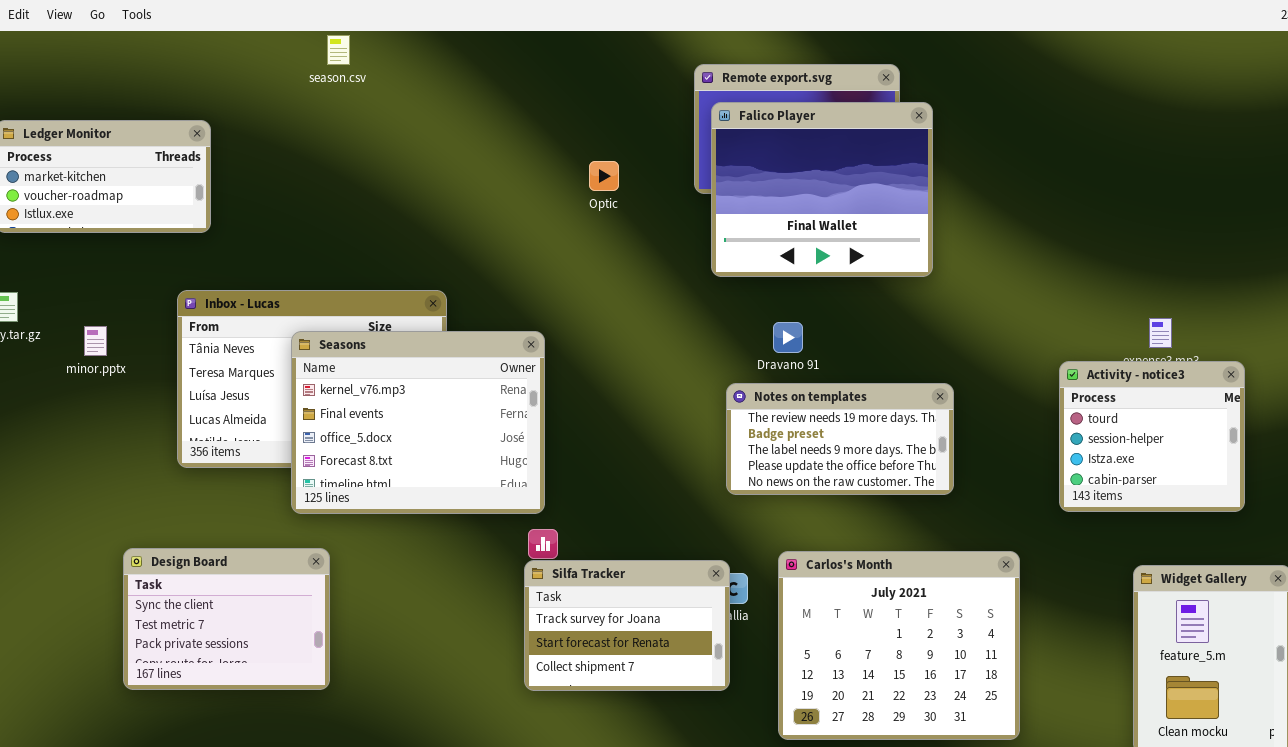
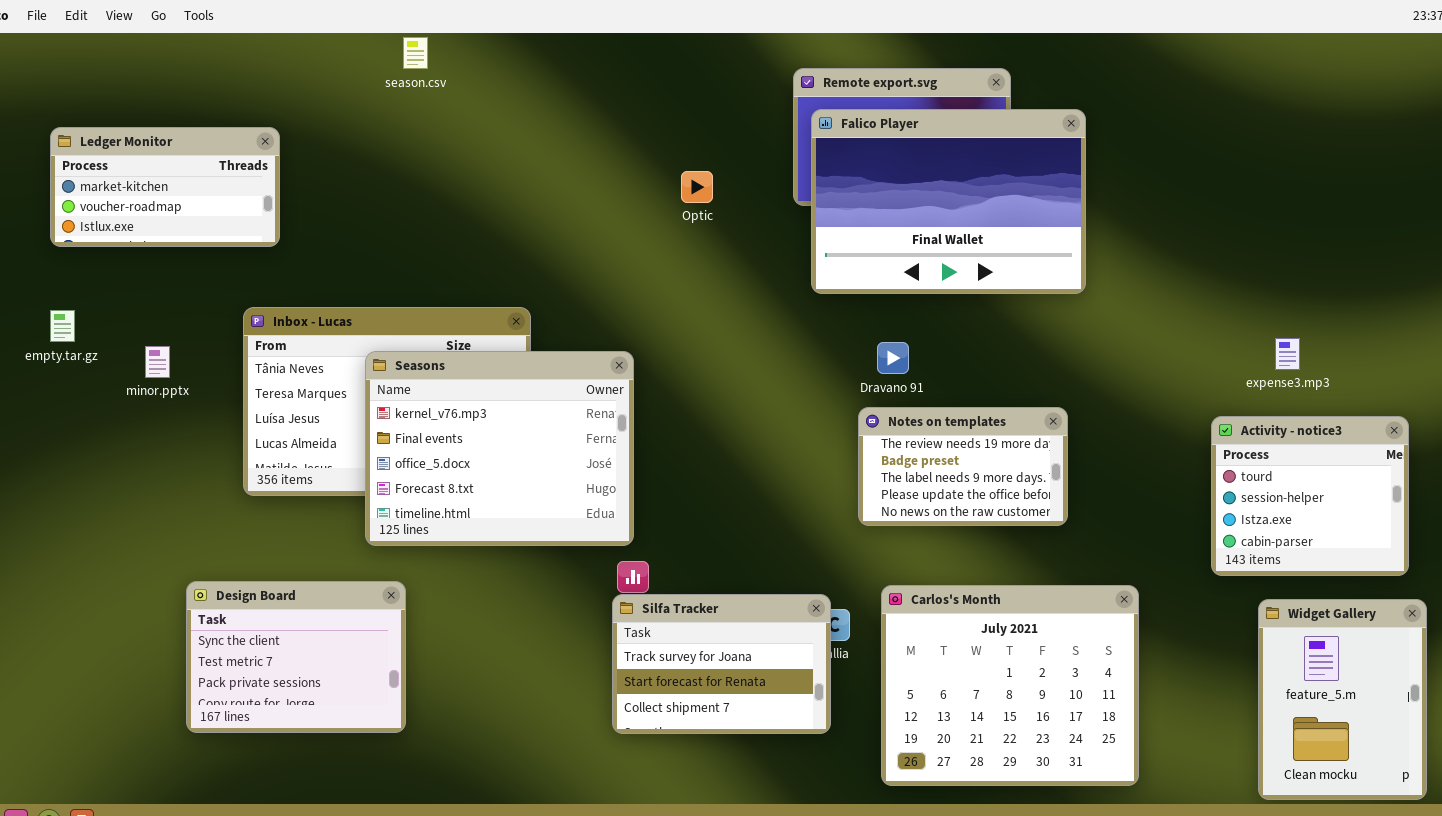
Falico Player: [711,102,933,277] -> [811,109,1086,294], resized
Activity - notice3: [1059,361,1245,512] -> [1211,416,1409,576], moved
Notes on templates: [726,383,954,495] -> [858,407,1068,526], resized

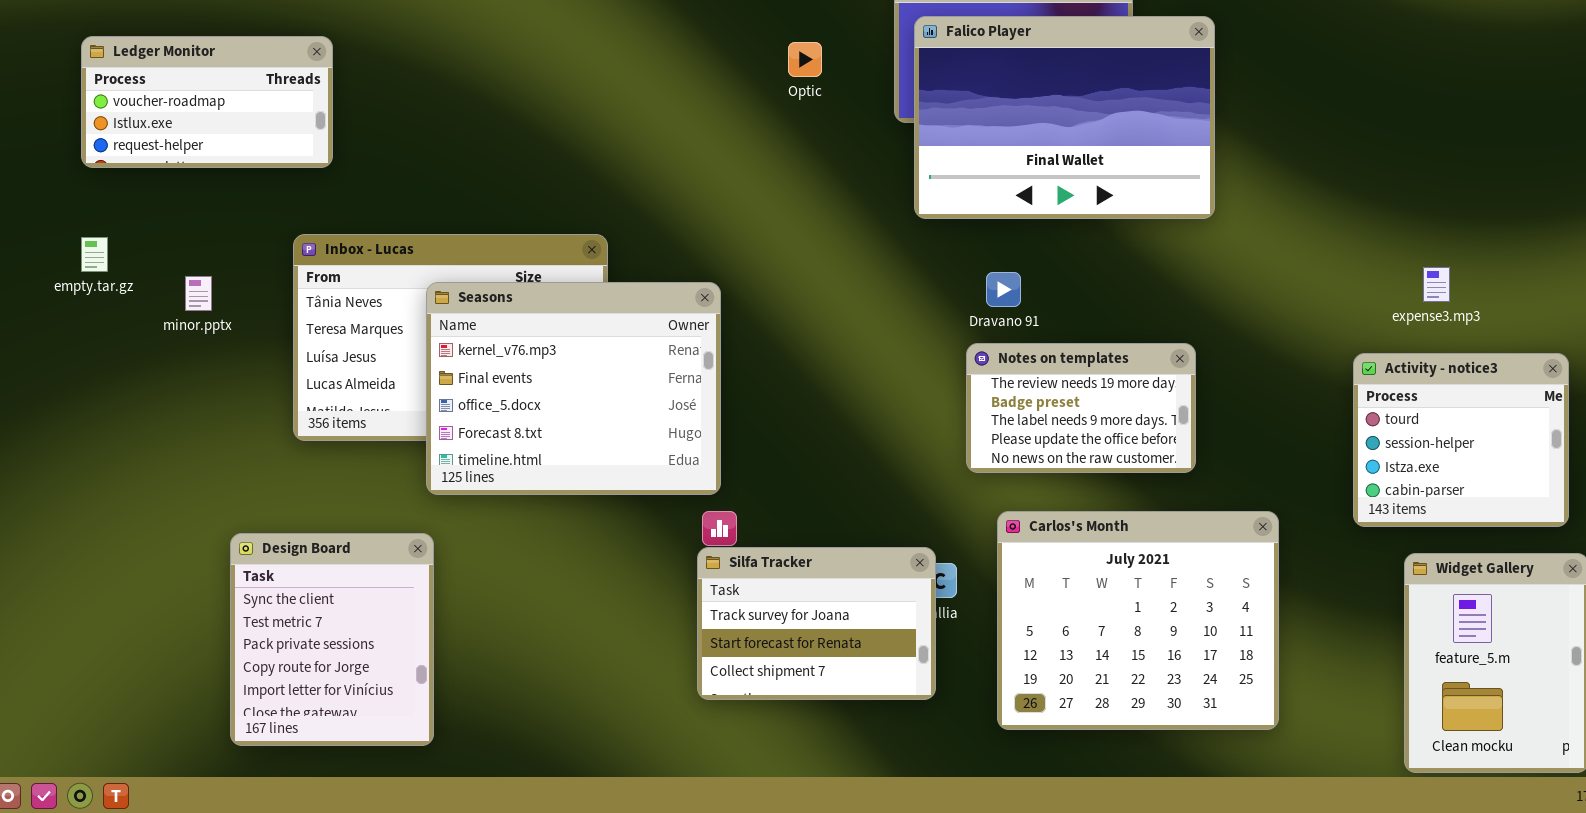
Ledger Monitor: [50,127,280,247] -> [81,36,333,168], scrolled down 1 row
Optic: [681,171,713,203] -> [788,42,822,77], moved
Design Board: [186,581,406,733] -> [230,533,434,746], resized
Carlos's Month: [881,585,1139,786] -> [997,511,1279,730], moved

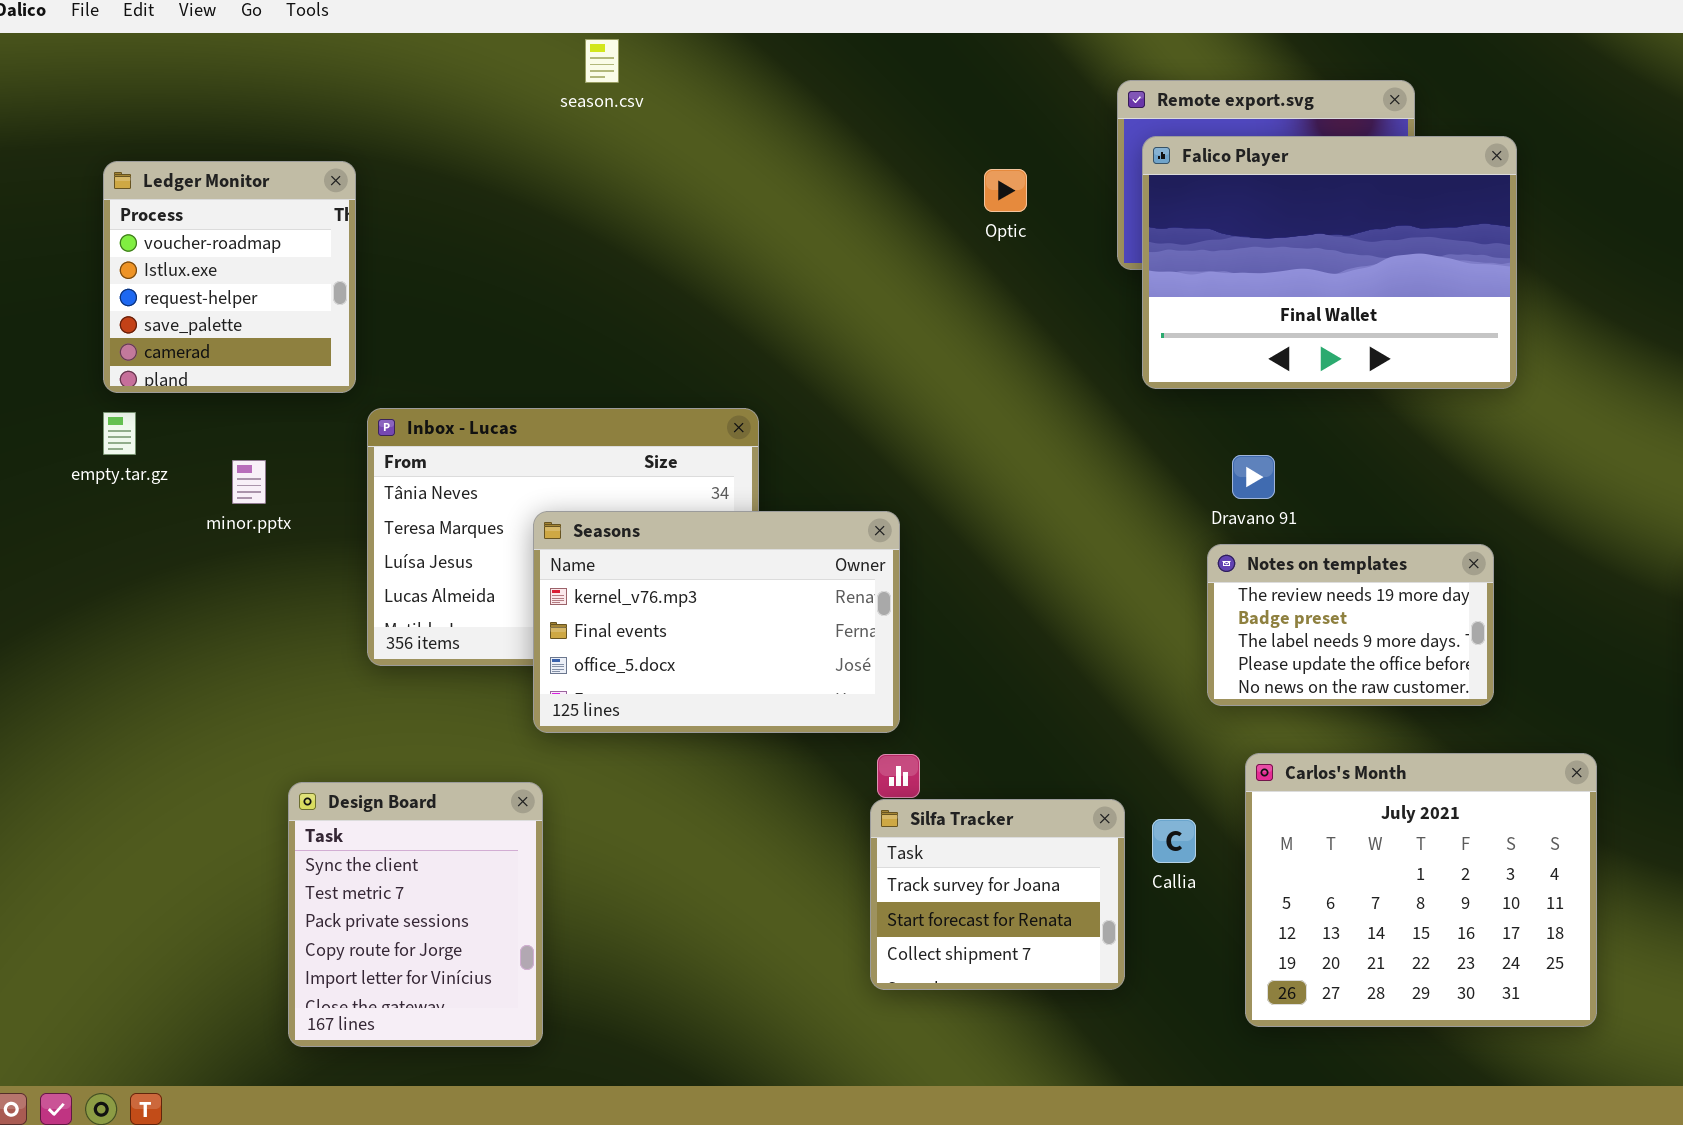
Ledger Monitor: [81,36,333,168] -> [103,161,356,393], resized
Seasons: [426,282,721,495] -> [533,511,900,733], resized
Silfa Tracker: [697,547,936,700] -> [870,799,1125,990], resized

